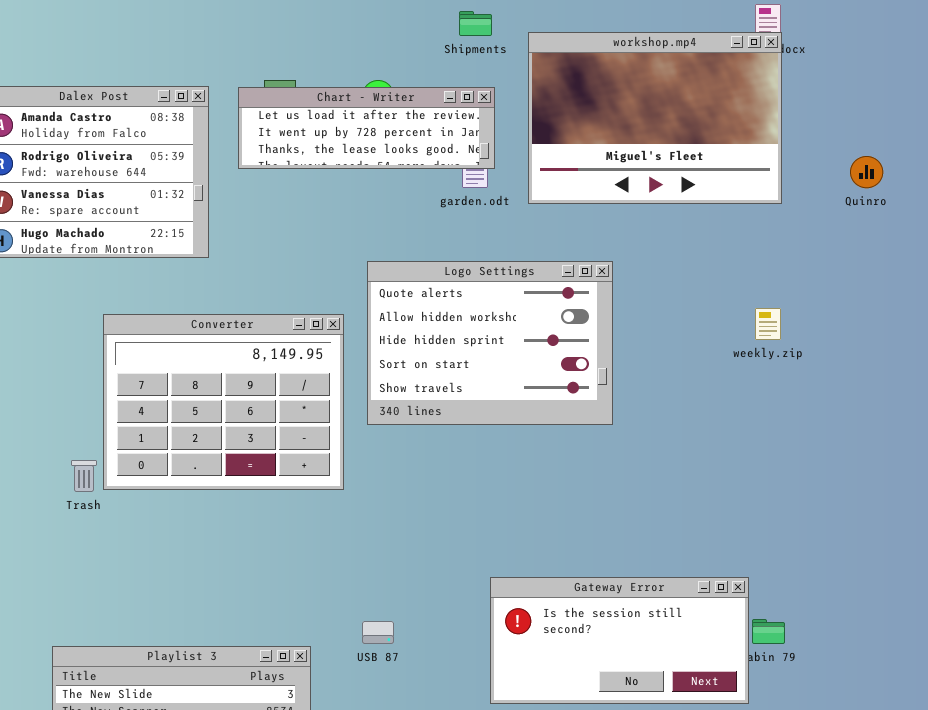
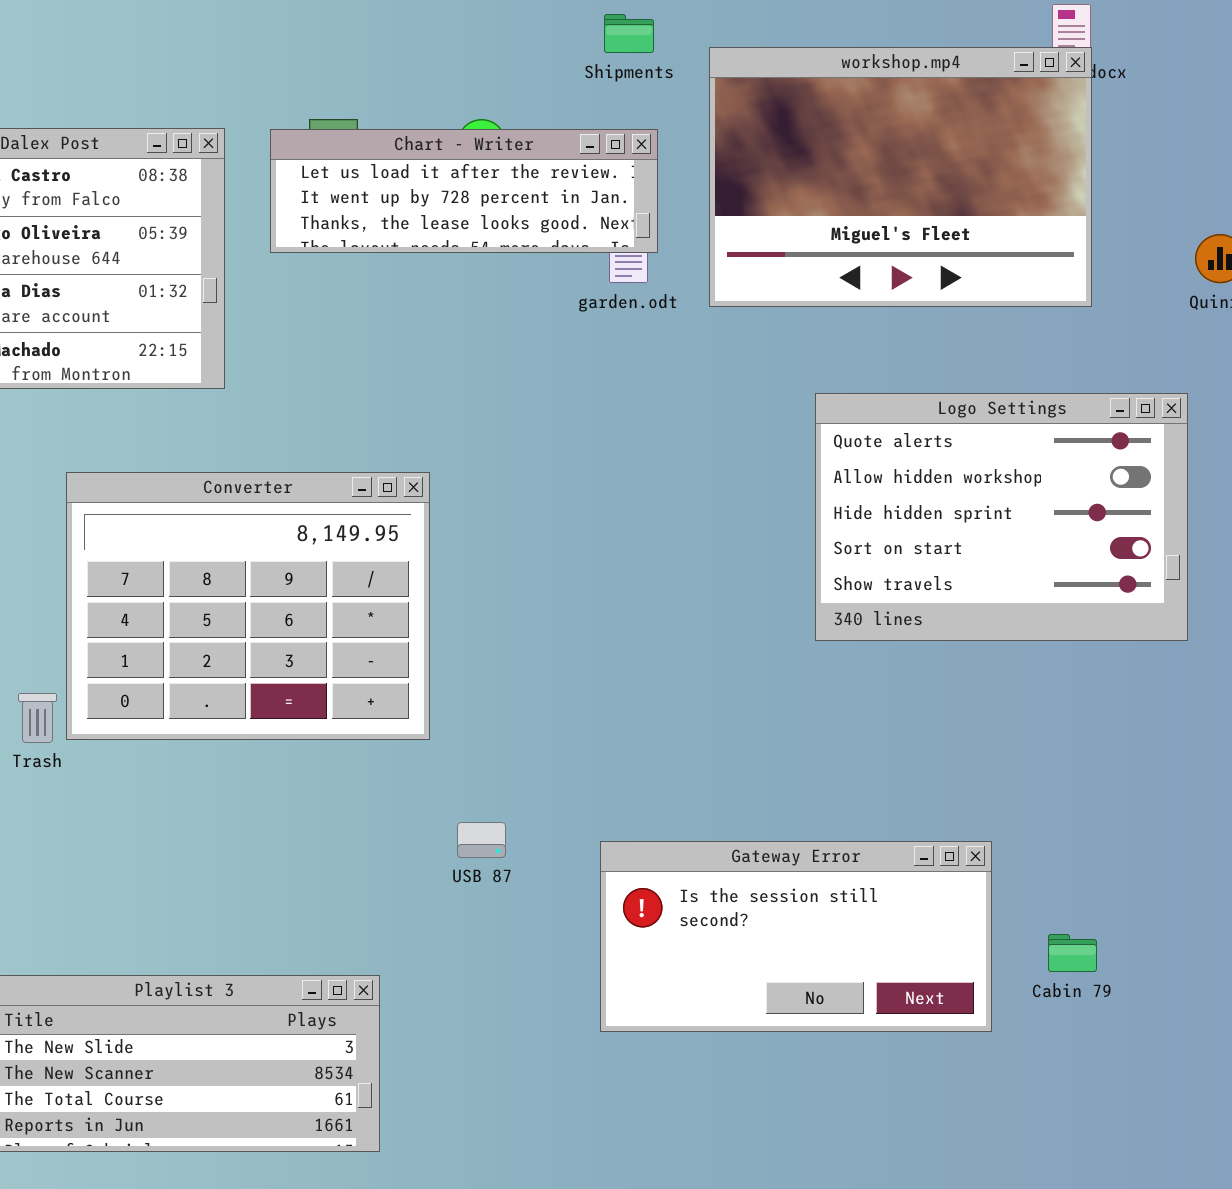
Logo Settings: [367,261,613,425] -> [815,393,1188,641], moved
Gateway Error: [490,577,749,704] -> [600,841,992,1032], moved
USB 87: [362,621,394,644] -> [457,822,506,858], moved

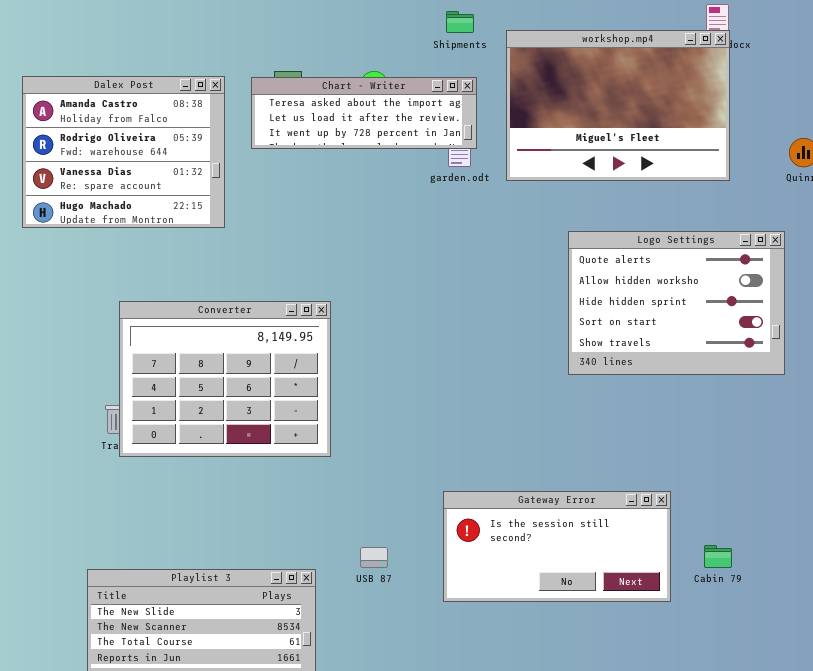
Chart - Writer: [270,129,658,253] -> [251,77,477,149], scrolled up 1 row
Converter: [66,472,430,740] -> [119,301,331,457], moved
USB 87: [457,822,506,858] -> [360,547,388,568], moved

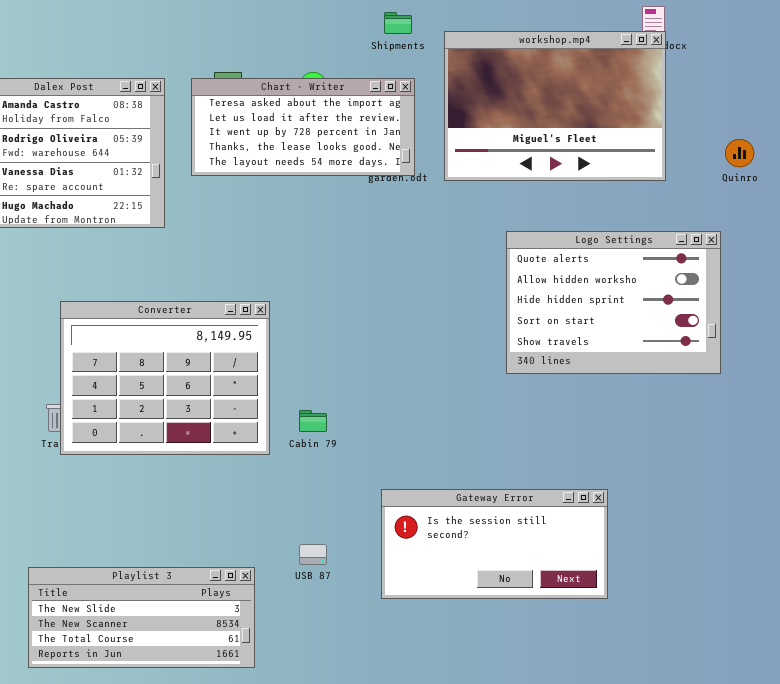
Chart - Writer: [251,77,477,149] -> [191,78,415,176], resized
Cabin 79: [704,545,732,568] -> [299,410,327,432], moved

